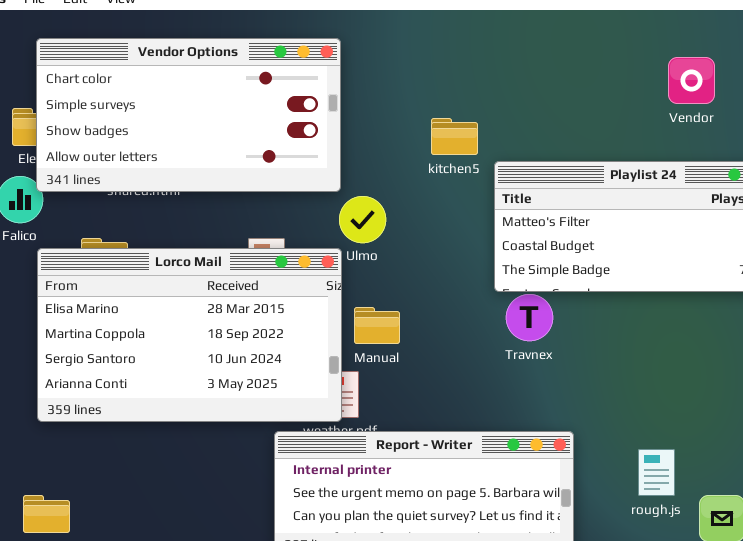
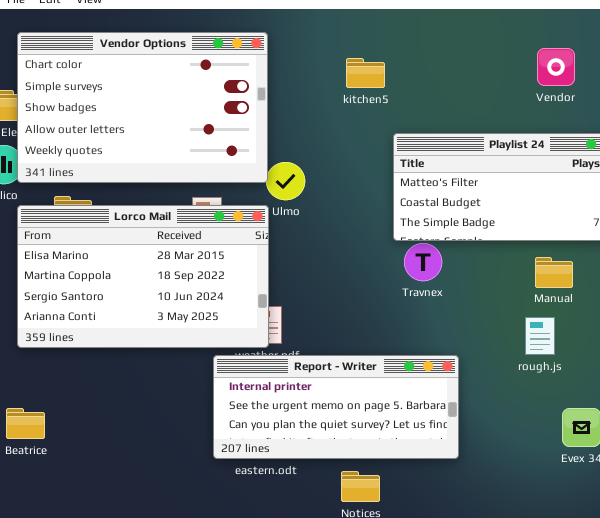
Vendor Options: [36,38,341,192] -> [17,32,268,183], resized
kitchen5: [431,118,478,155] -> [346,58,385,88], moved
Manual: [354,307,400,344] -> [535,257,573,288], moved
rough.js: [638,449,675,496] -> [525,317,555,355], moved

